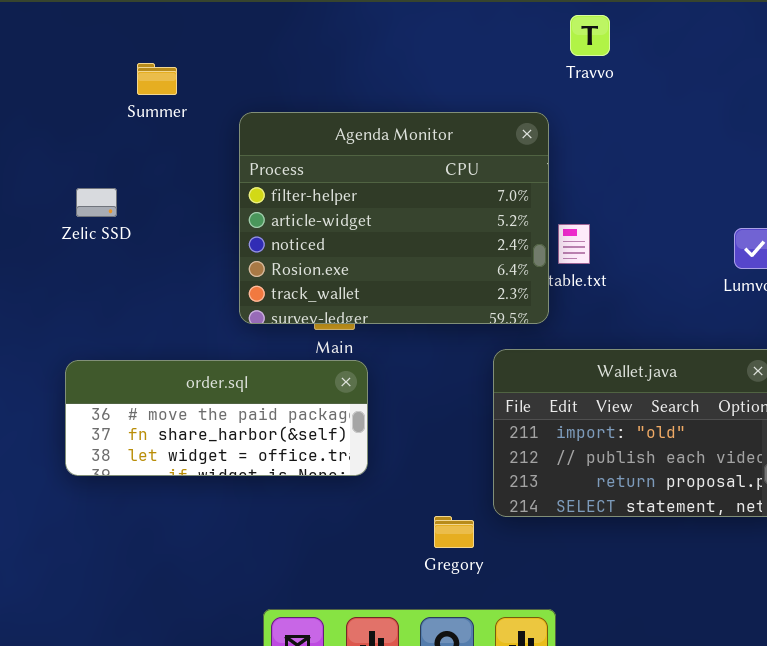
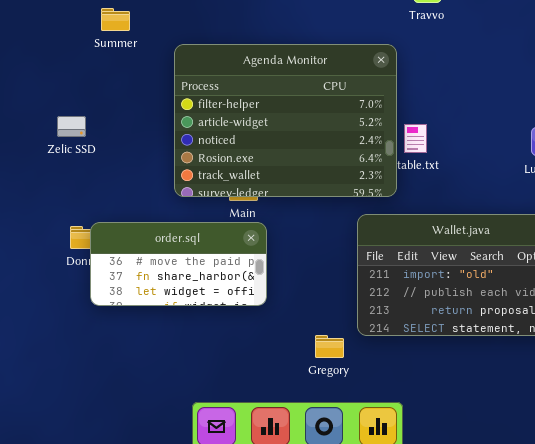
Zelic SSD: [76,188,117,217] -> [57,116,86,137], moved
order.sql: [65,360,368,476] -> [90,222,267,306], resized

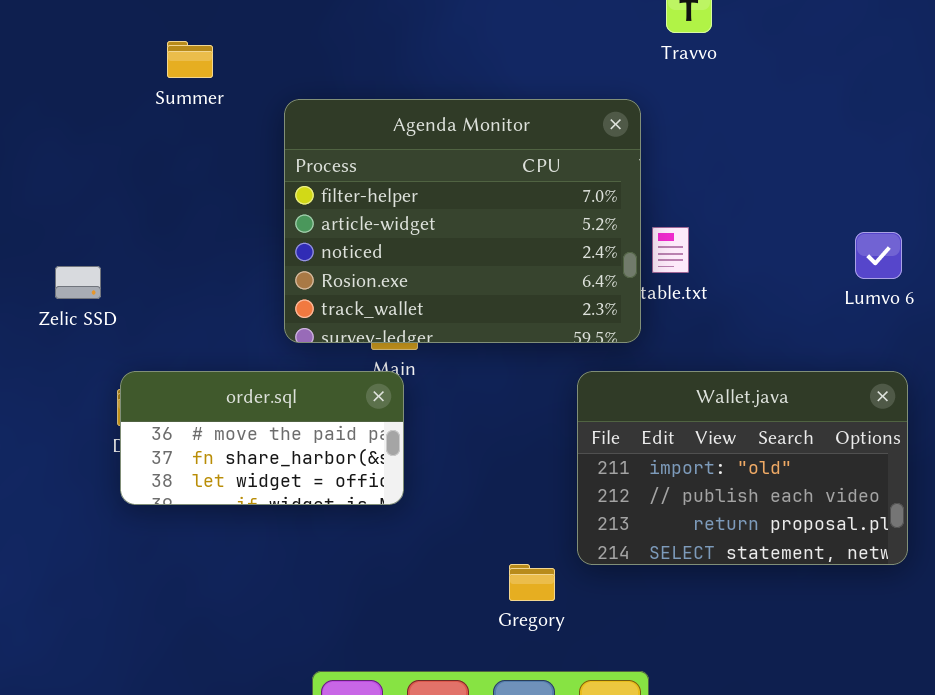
Zelic SSD: [57,116,86,137] -> [55,266,101,299], moved
order.sql: [90,222,267,306] -> [120,371,404,505], moved

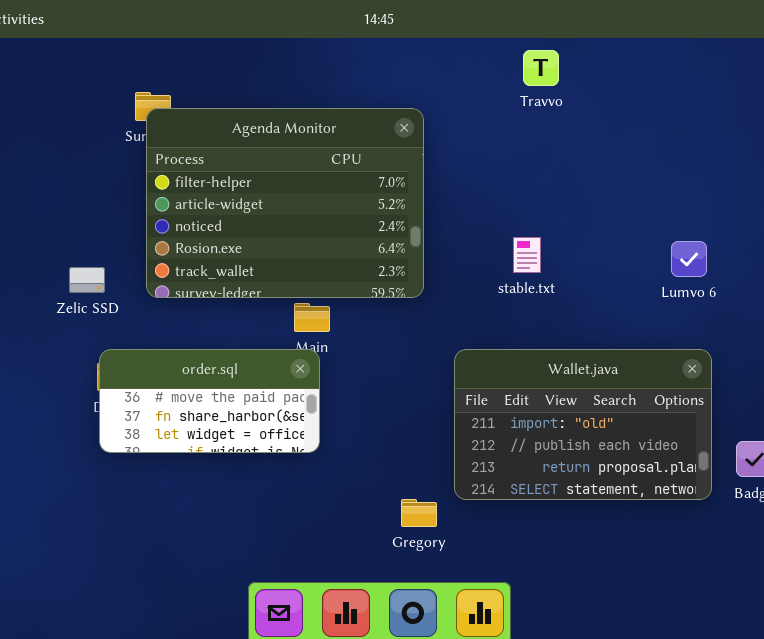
Agenda Monitor: [284,99,641,343] -> [146,108,424,298], moved
Zelic SSD: [55,266,101,299] -> [69,267,105,293], moved

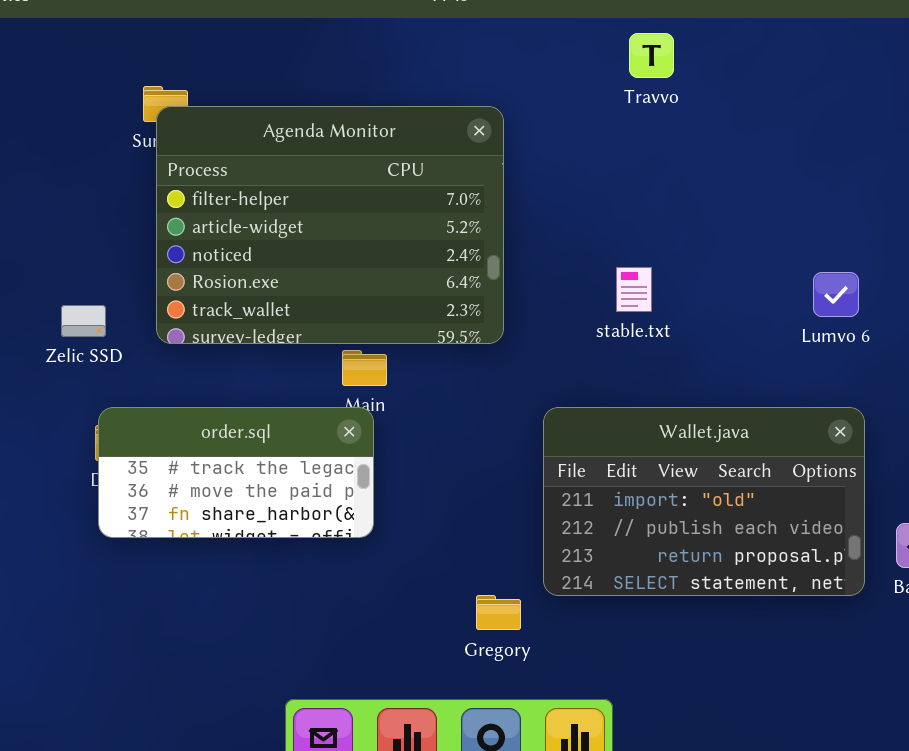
order.sql: [99,349,320,453] -> [98,407,374,538], scrolled up 1 row

